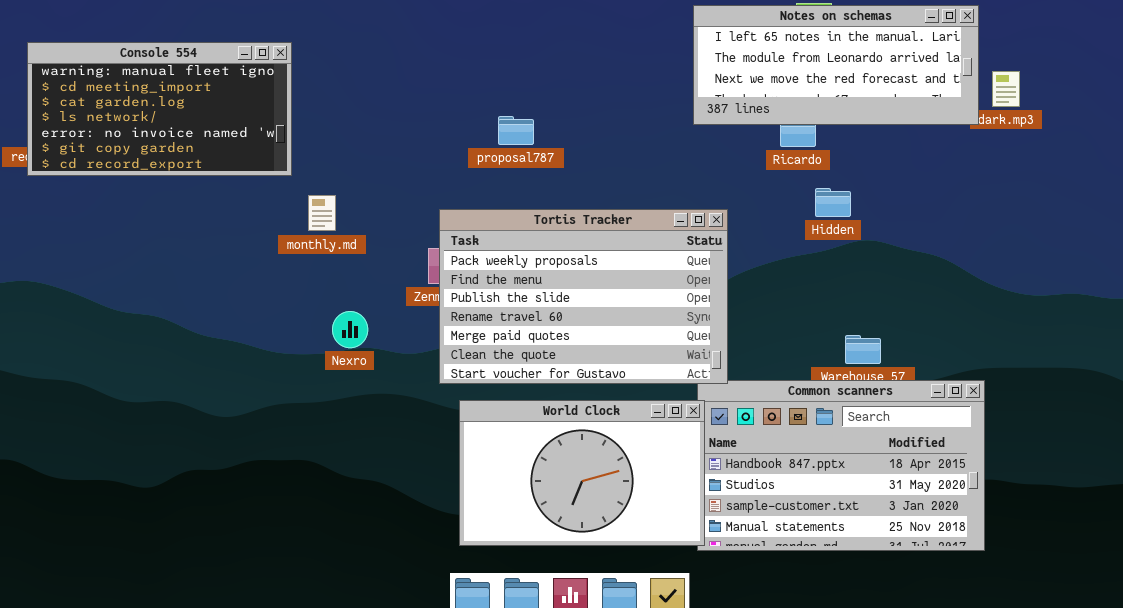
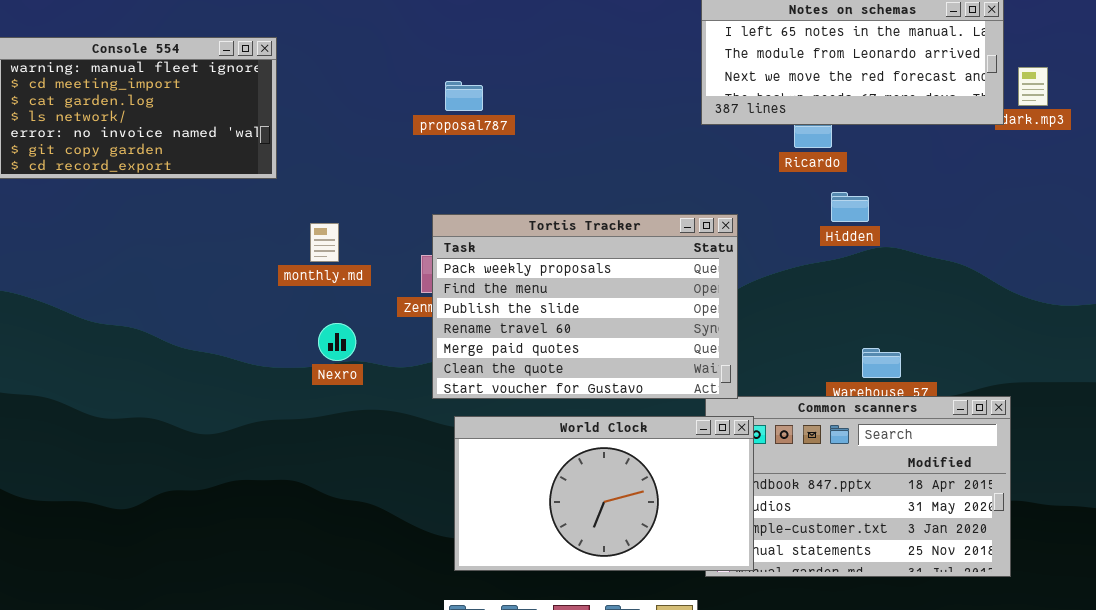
proposal787: [498,116,534,145] -> [445,81,483,111], moved
monthly.md: [308,195,336,231] -> [310,223,339,262], moved
World Clock: [459,400,705,546] -> [454,416,754,571], resized

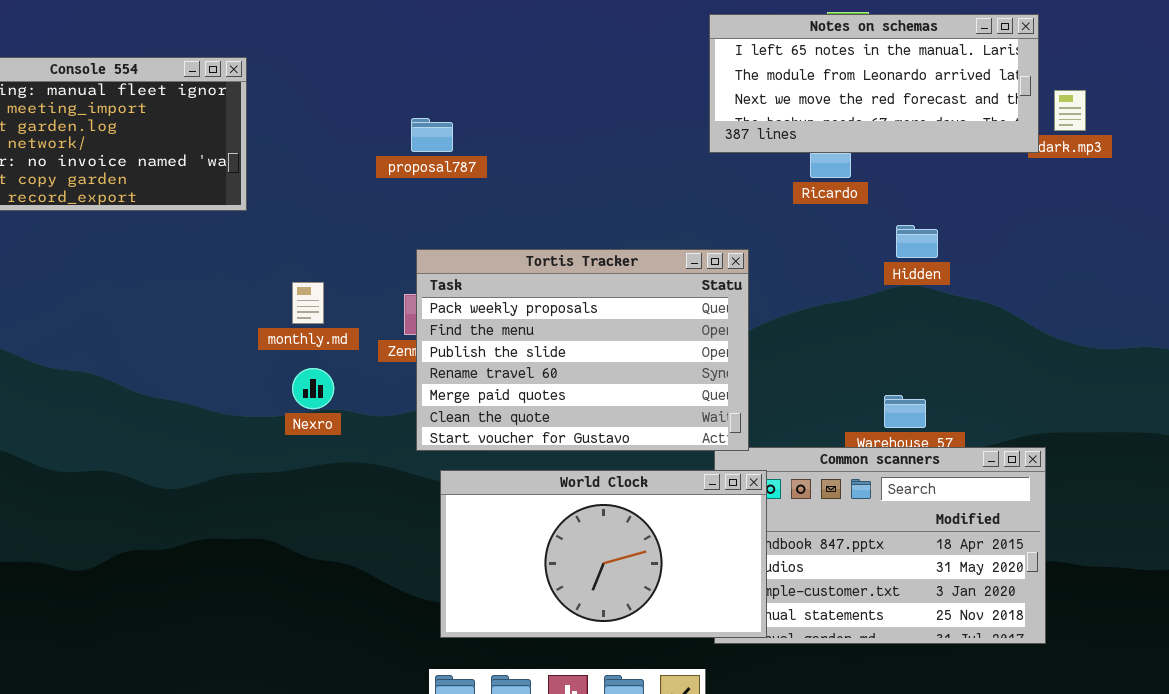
proposal787: [445,81,483,111] -> [411,118,453,152], moved
Hidden: [831,192,869,222] -> [896,225,938,258], moved
monthly.md: [310,223,339,262] -> [292,282,324,324], moved

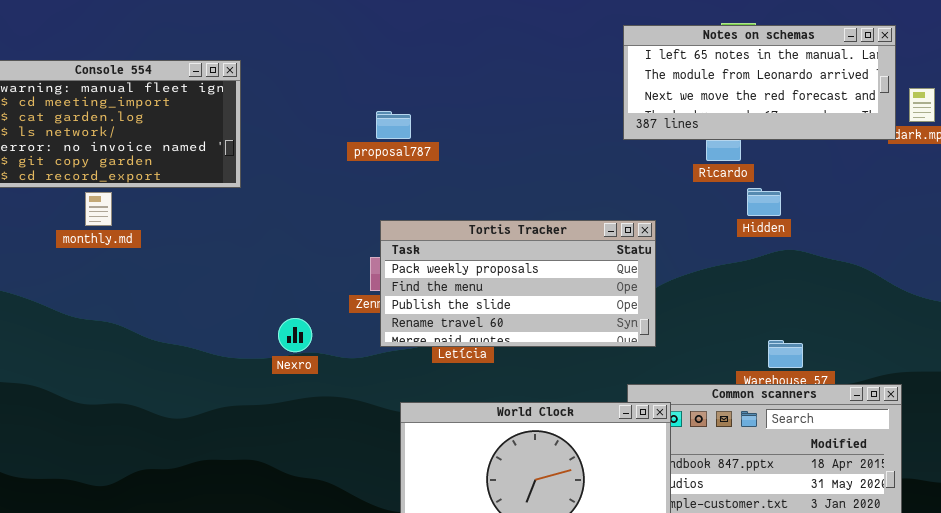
Hidden: [896,225,938,258] -> [747,188,781,216], moved
Tortis Tracker: [416,249,749,451] -> [380,220,656,347], resized
monthly.md: [292,282,324,324] -> [85,192,112,226], moved

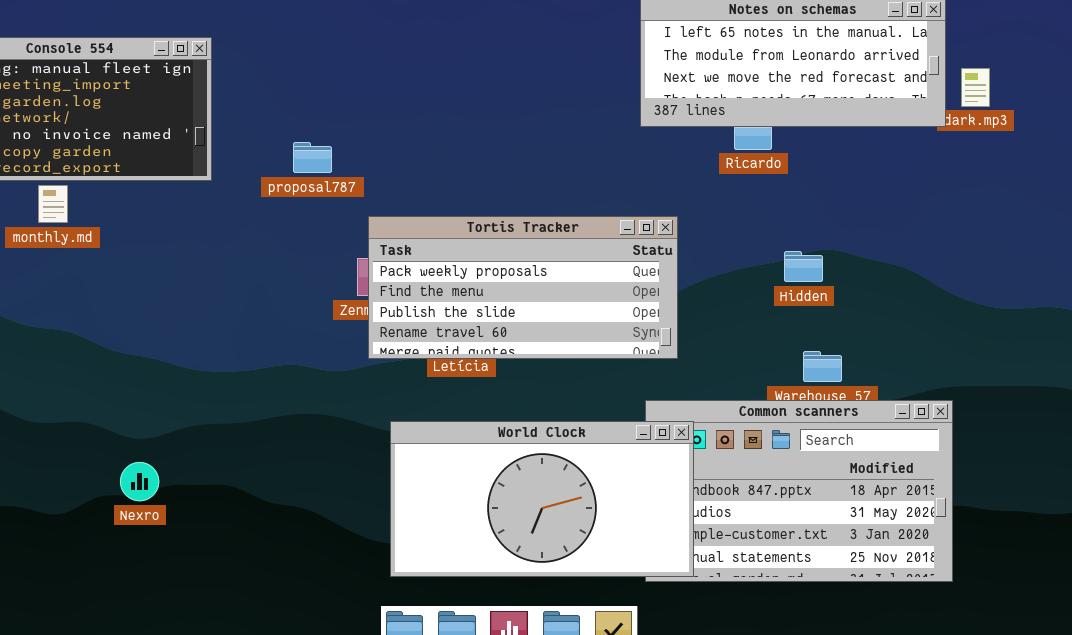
proposal787: [376,111,411,139] -> [293,142,332,173], moved
Hidden: [747,188,781,216] -> [784,251,823,282], moved
Nexro: [278,318,312,352] -> [120,462,159,501], moved

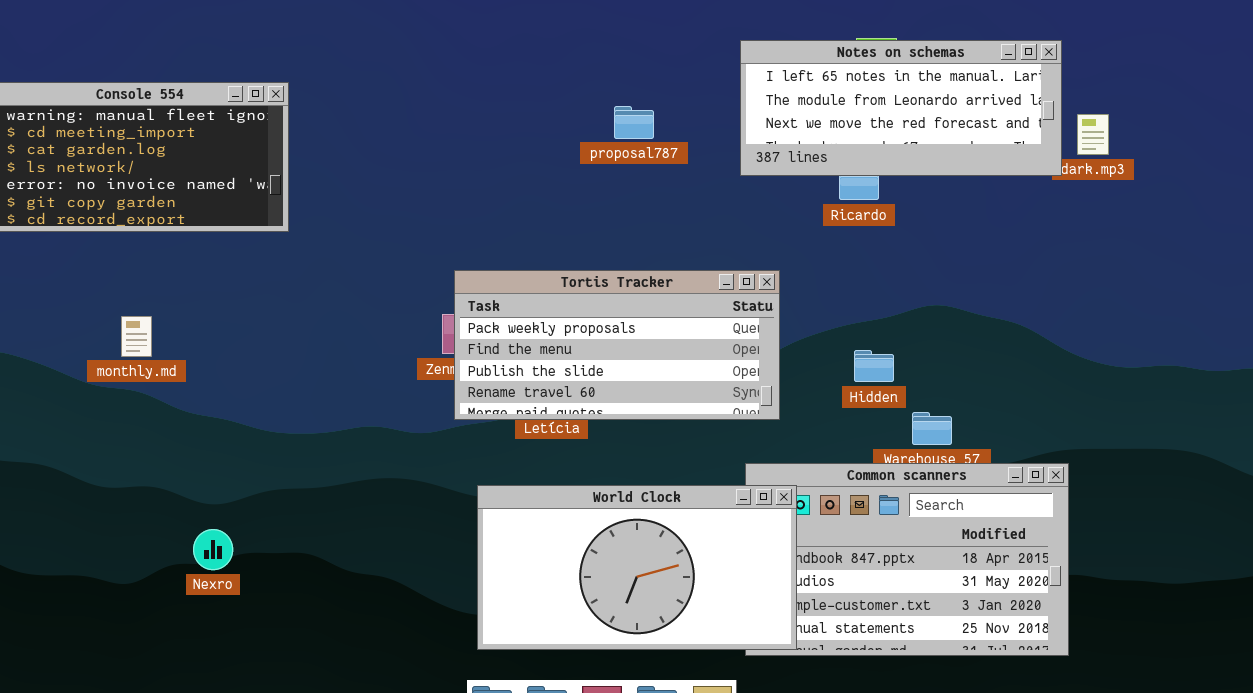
proposal787: [293,142,332,173] -> [614,106,654,139], moved
monthly.md: [38,185,68,223] -> [121,316,152,357], moved
Hidden: [784,251,823,282] -> [854,350,894,382], moved

